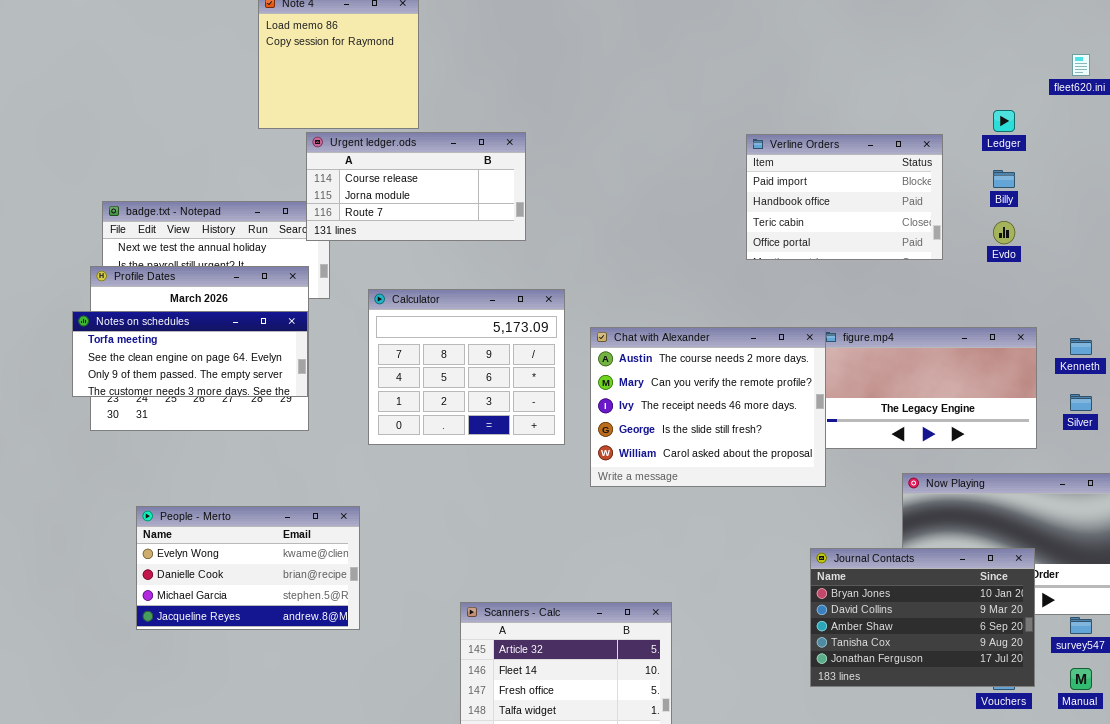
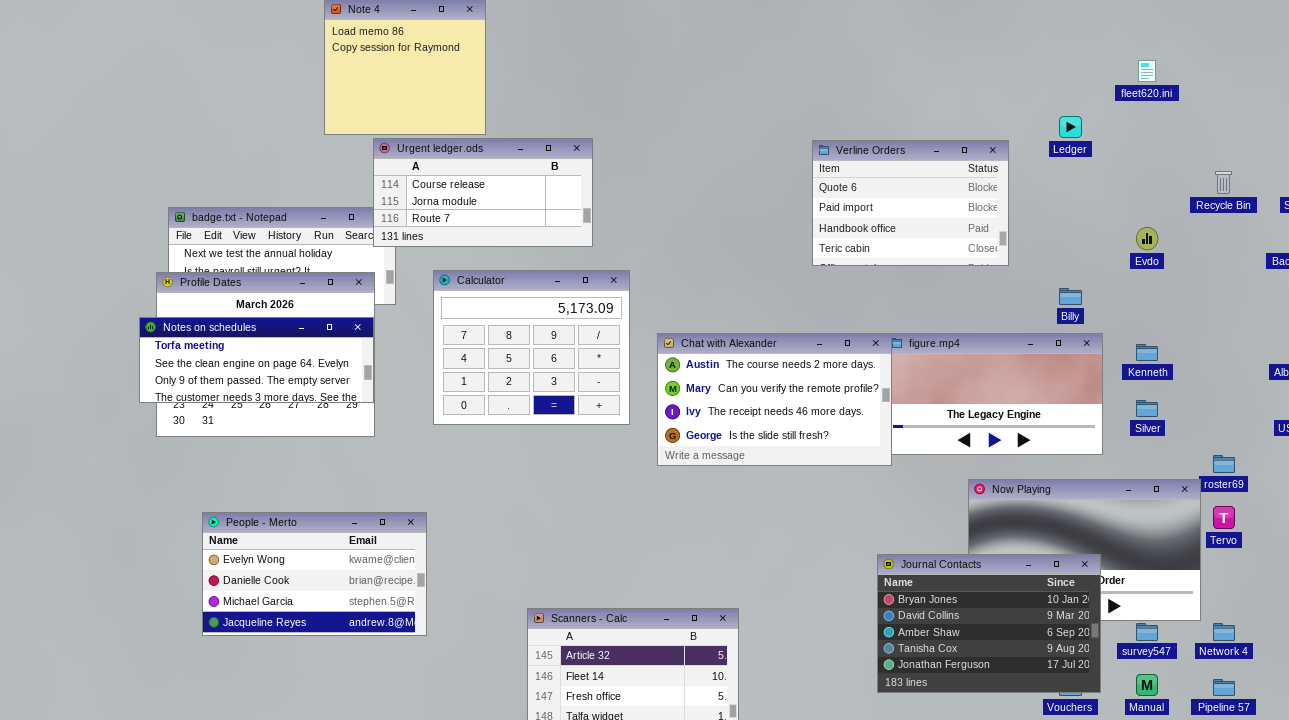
Verline Orders: [746,134,943,260] -> [812,140,1009,266], scrolled up 1 row
Billy: [993,170,1015,188] -> [1059,288,1082,305], moved
Evdo: [993,221,1015,244] -> [1136,227,1158,250], moved
Calculator: [368,289,565,445] -> [433,270,630,425], moved
Chat with Alexander: [590,327,826,487] -> [657,333,892,466], resized

